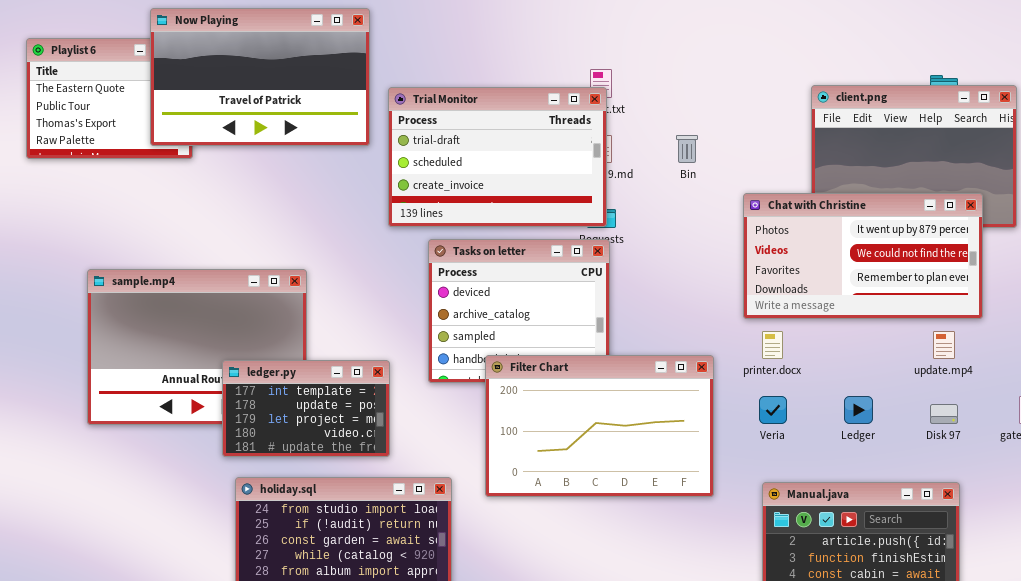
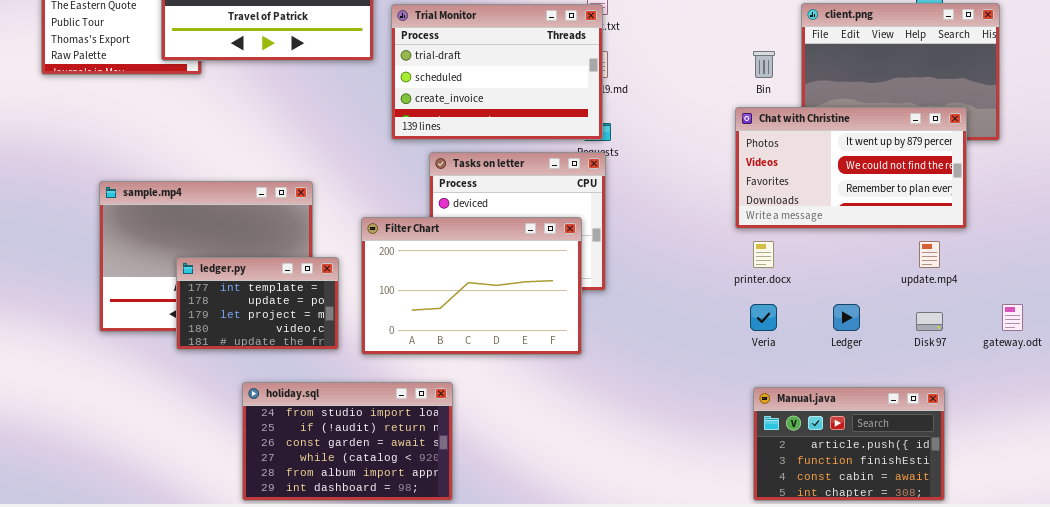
Bin: [676,135,698,163] -> [753,51,775,78], moved
Filter Chart: [485,355,714,497] -> [361,217,582,355], moved
ledger.py: [222,360,390,457] -> [176,257,339,350], moved

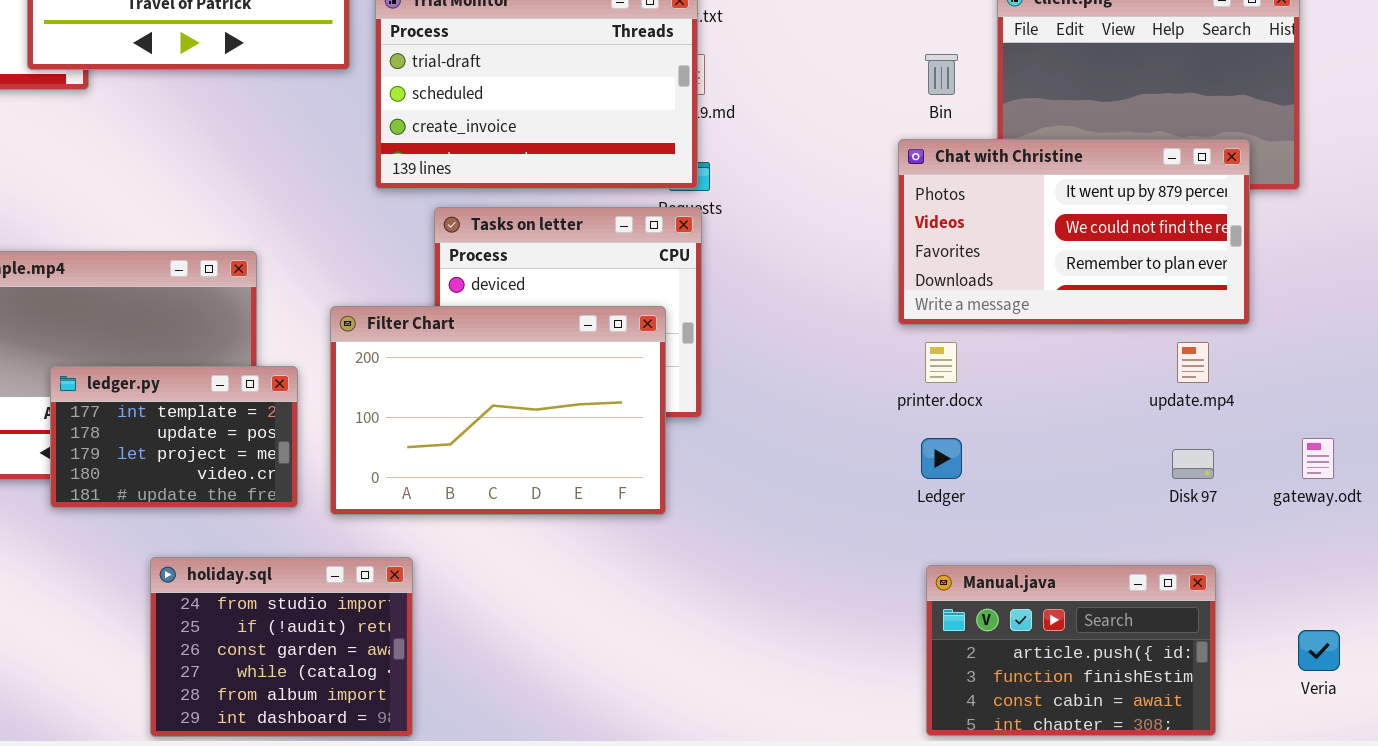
Veria: [750,304,777,331] -> [1298,630,1340,671], moved
Ledger: [833,304,860,331] -> [921,438,962,479], moved
holiday.sql: [242,382,453,501] -> [150,557,413,737], resized

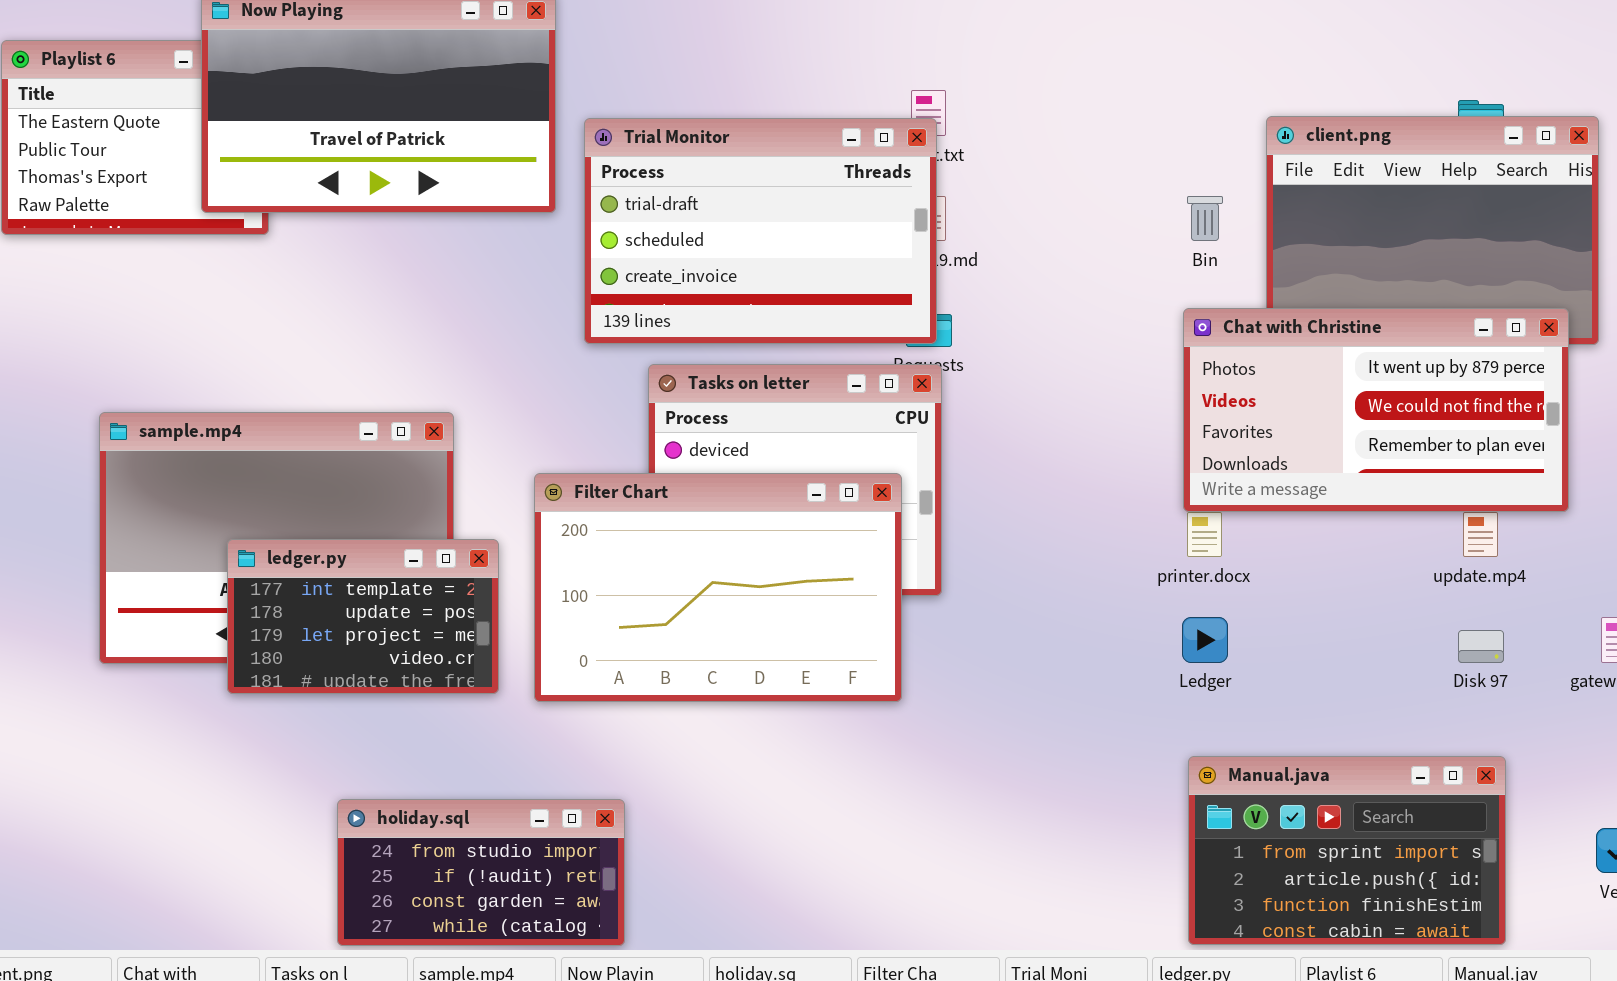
Chat with Christine: [898,139,1250,325] -> [1183,308,1569,512], moved
holiday.sql: [150,557,413,737] -> [337,799,625,946], resized
Manual.java: [926,565,1216,736] -> [1188,756,1506,945], scrolled up 1 row

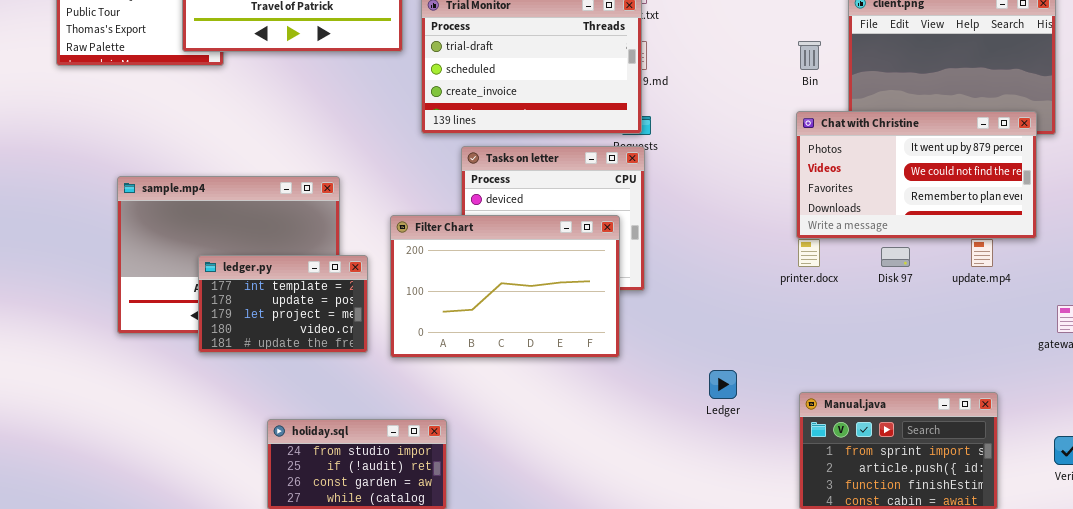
Ledger: [1182,617,1228,663] -> [709,370,737,399], moved
Disk 97: [1458,630,1504,663] -> [881,247,910,267], moved

